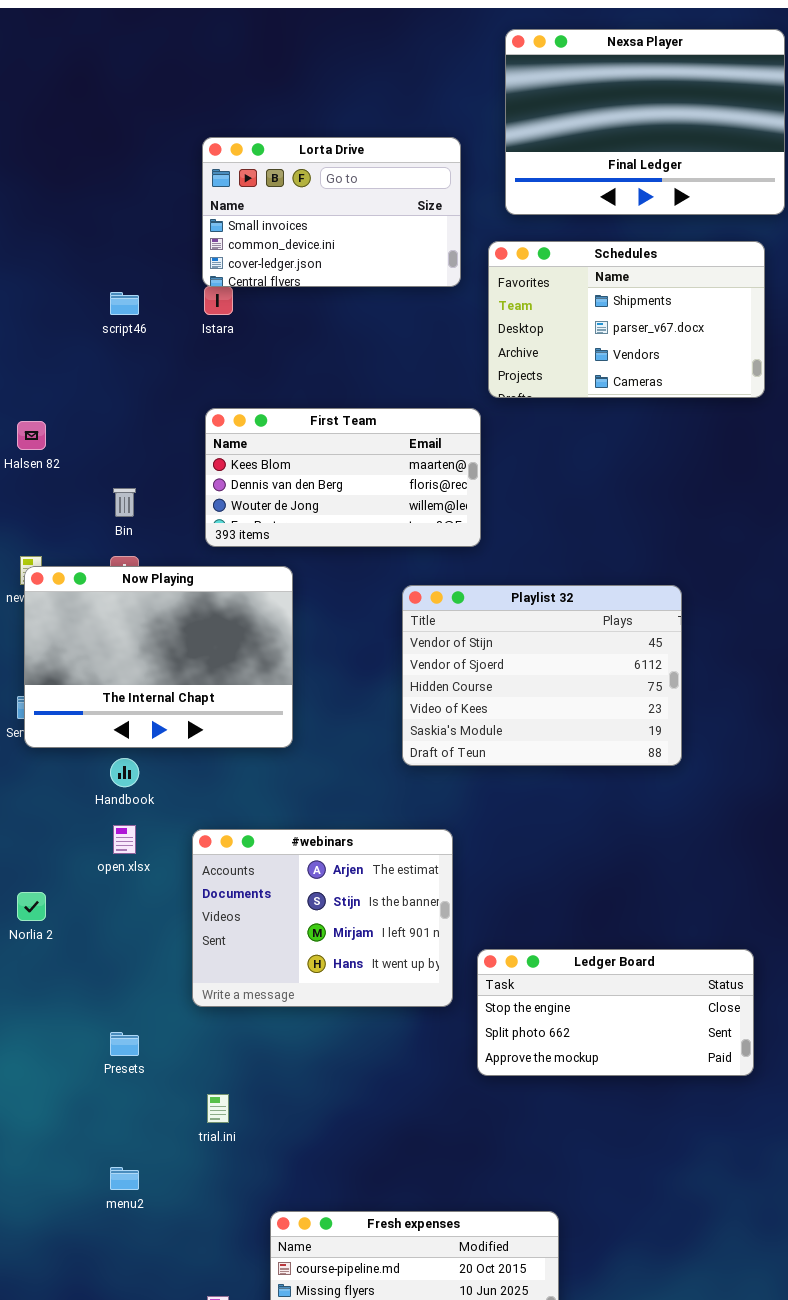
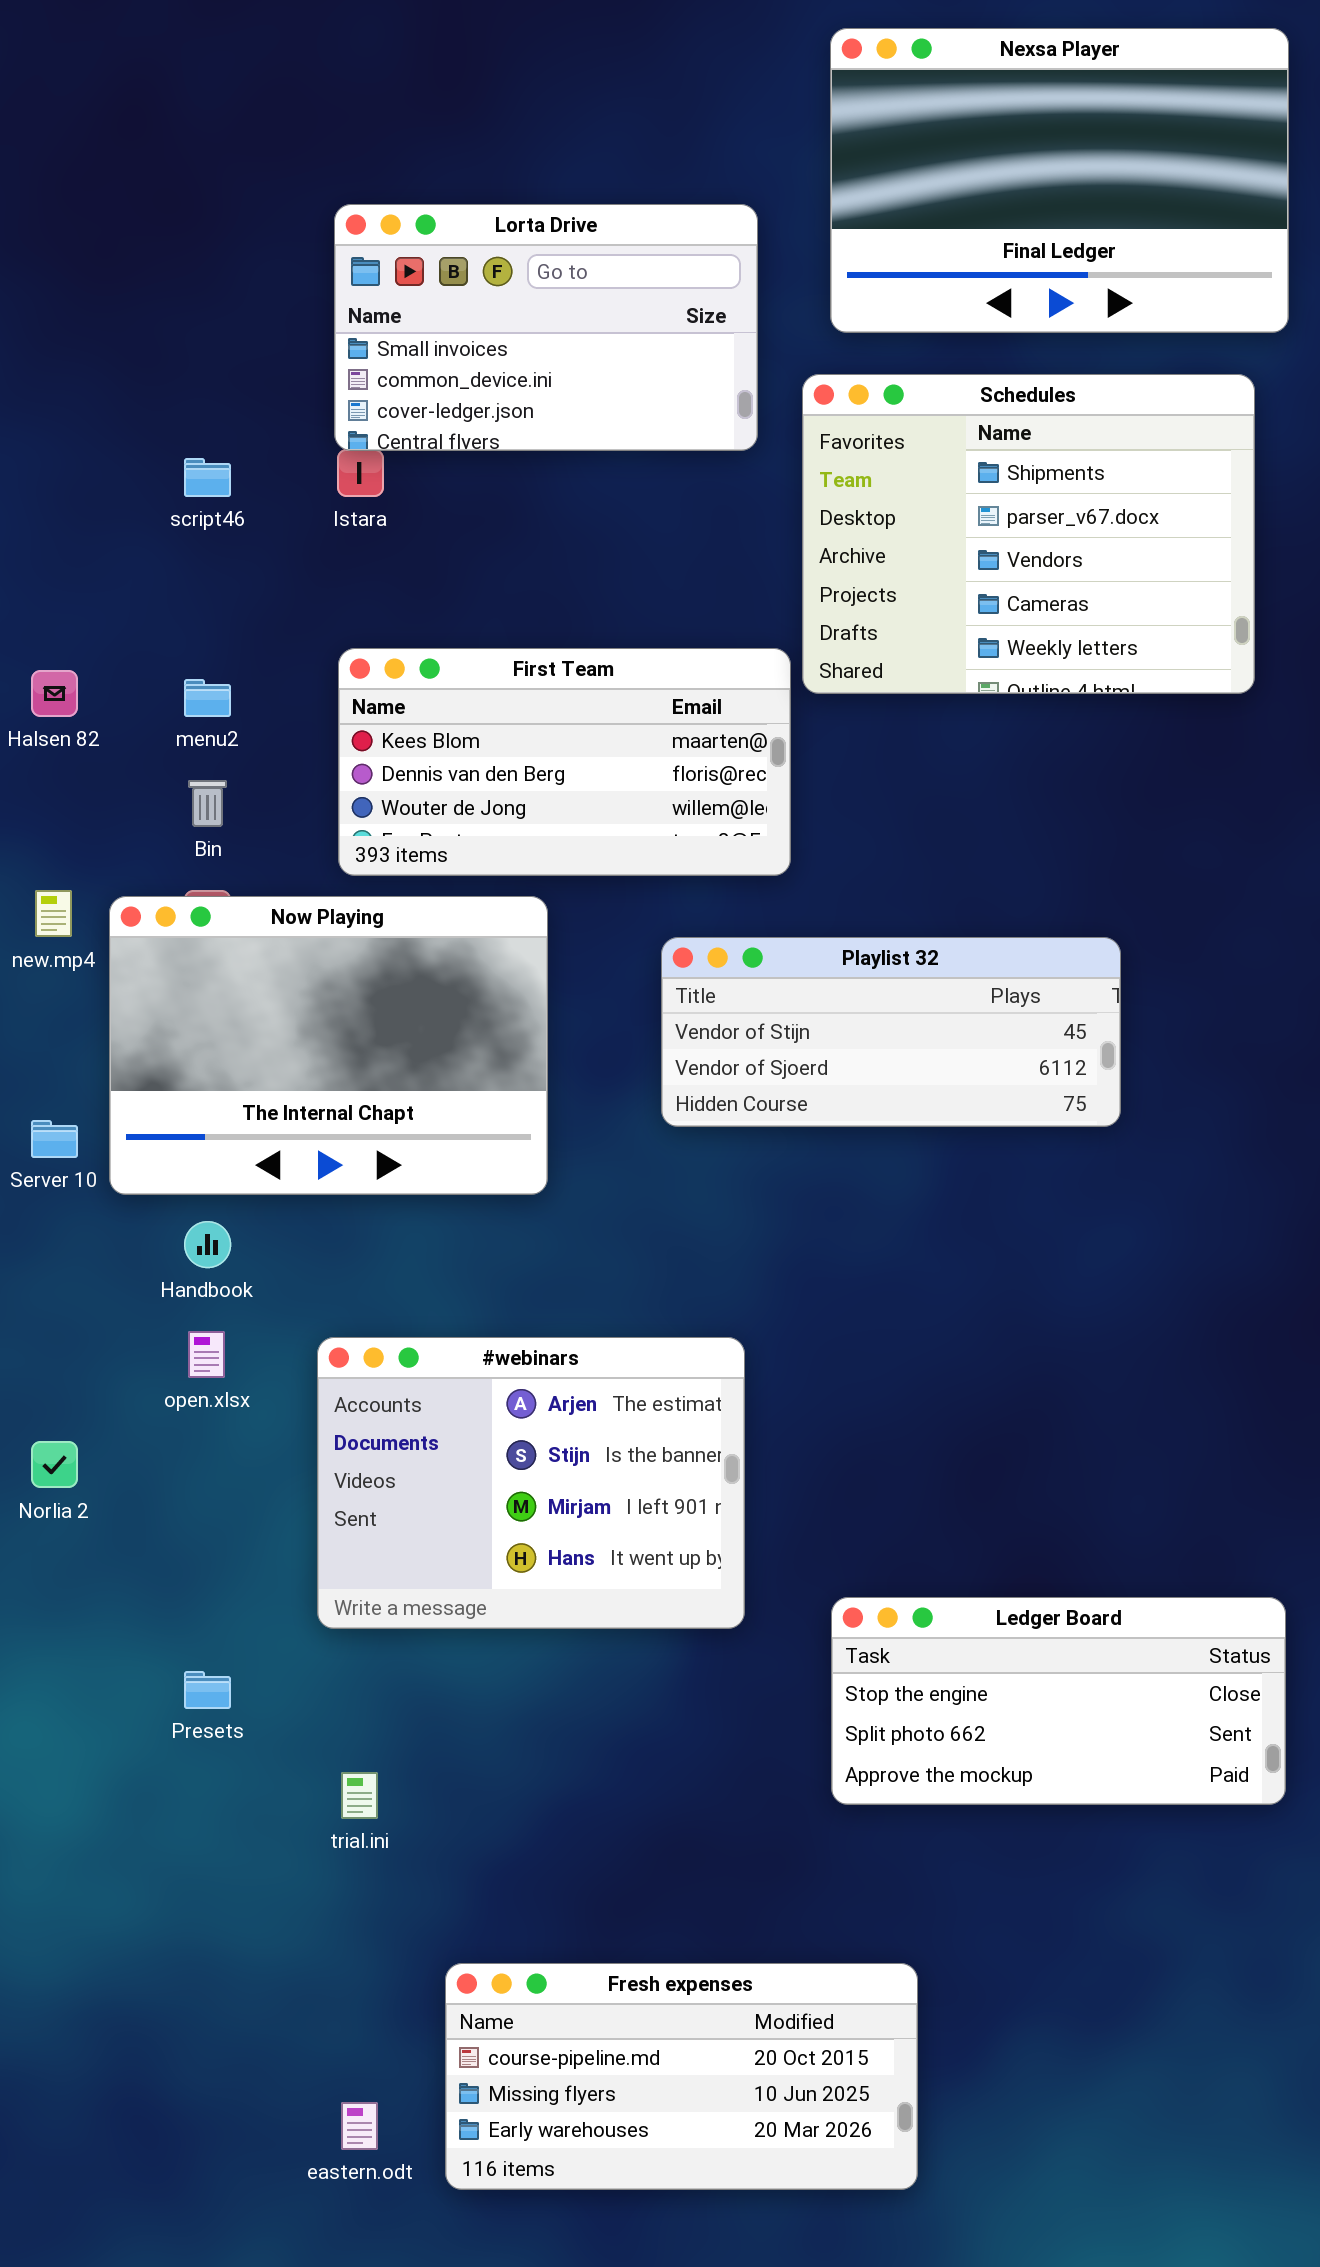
Schedules: [488,241,765,398] -> [802,374,1255,694], resized
Now Playing: [24,566,293,748] -> [109,896,548,1195], moved
Playlist 32: [402,585,682,766] -> [661,937,1121,1127], resized
Ledger Board: [477,949,754,1076] -> [831,1597,1286,1805], moved
menu2: [110,1167,139,1190] -> [184,679,231,717], moved

